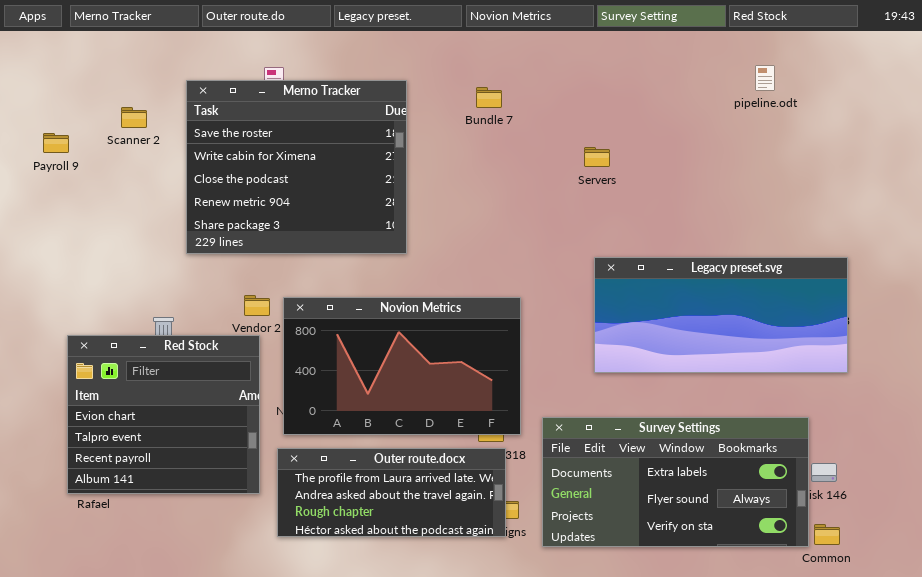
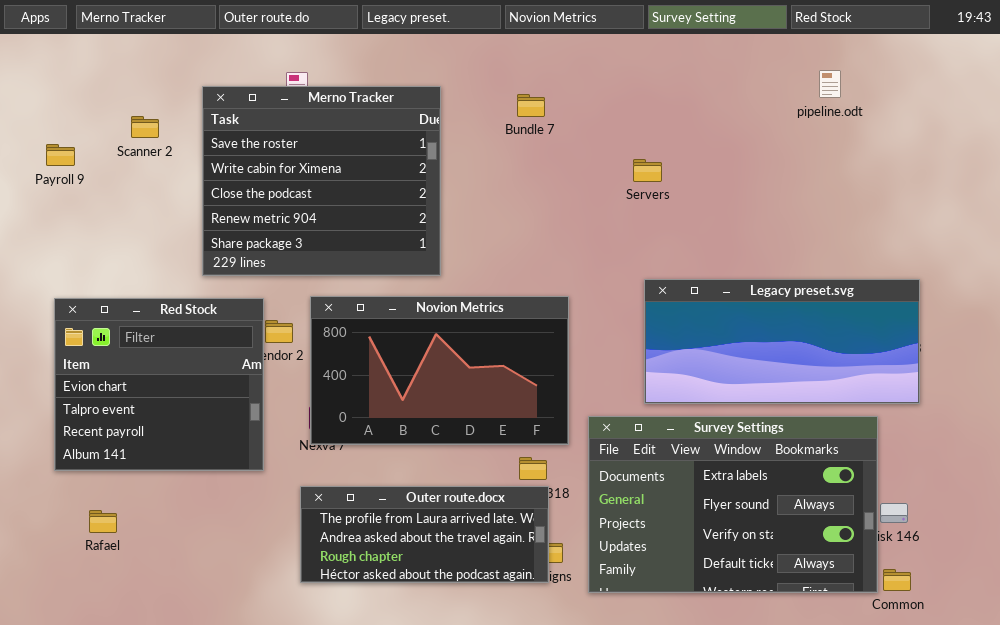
Novion Metrics: [283,297,521,435] -> [310,296,569,445], moved
Red Stock: [67,335,260,494] -> [54,298,264,471], moved
Survey Settings: [542,417,809,547] -> [588,416,878,593], resized

